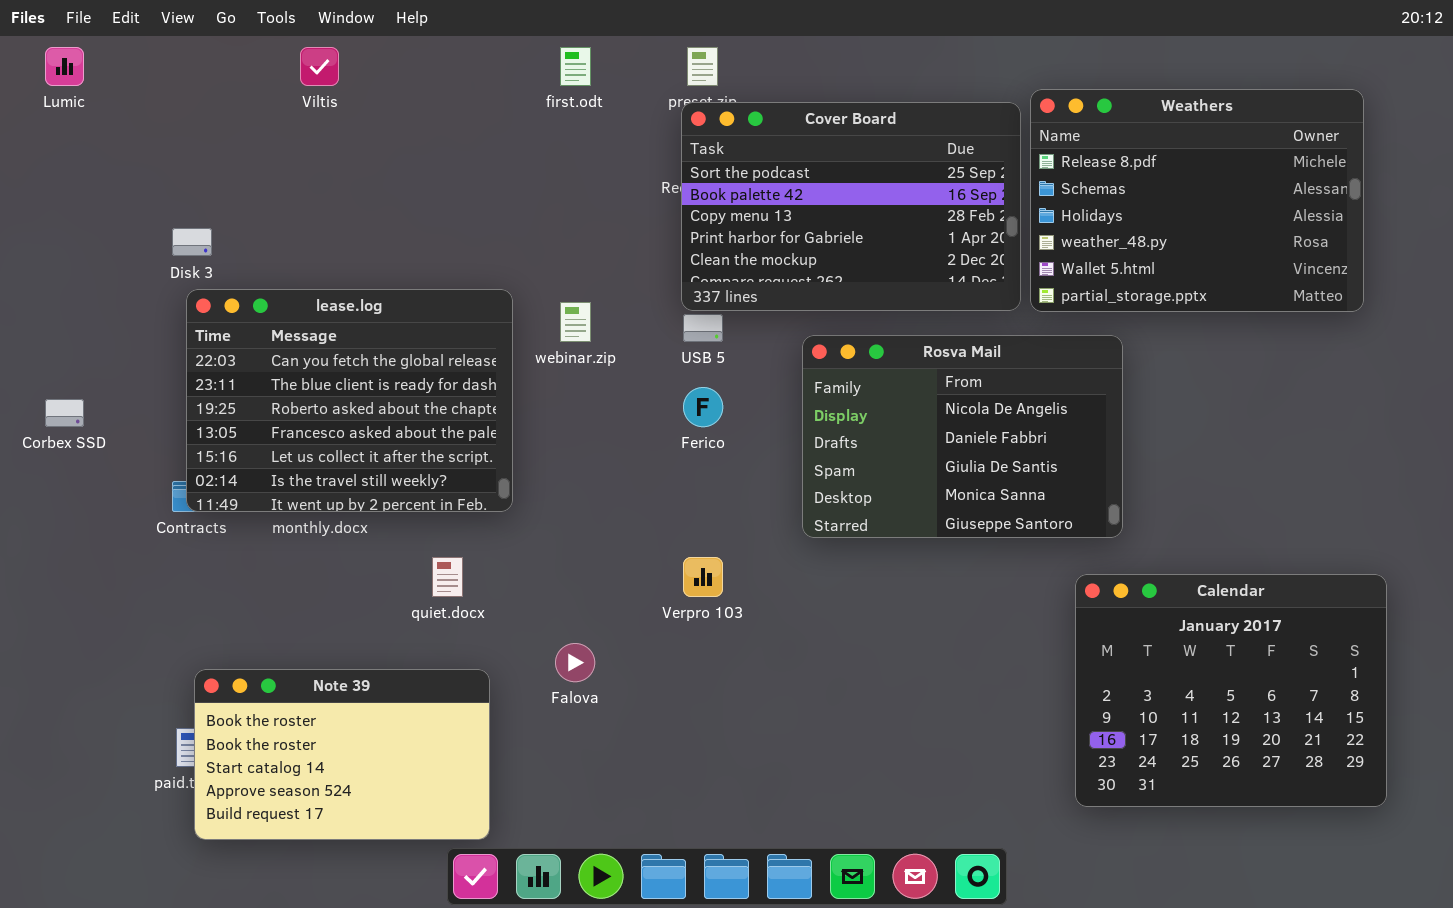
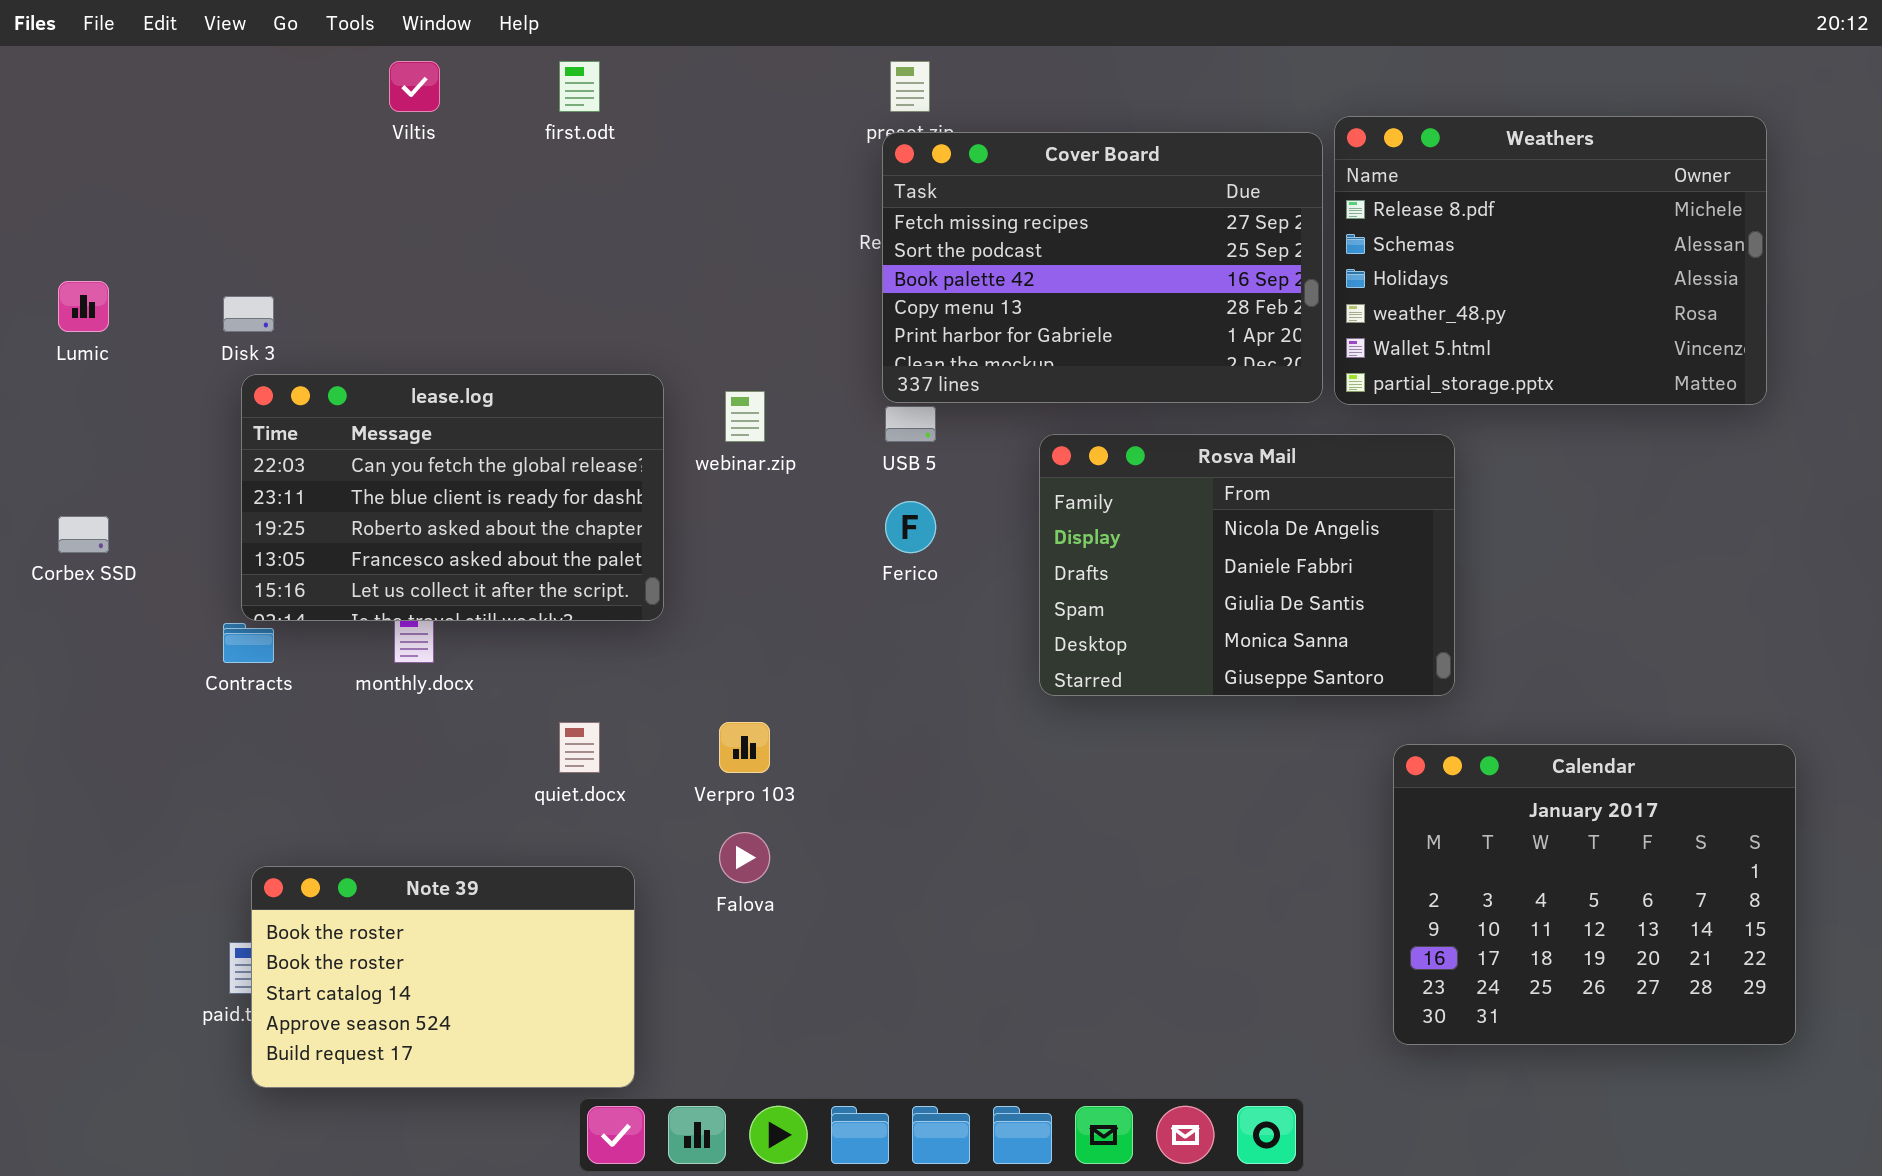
Lumic: [45,47,84,86] -> [58,281,109,332], moved
first.odt: [560,47,591,86] -> [559,61,600,112], moved
Cover Board: [681,102,1021,311] -> [882,132,1323,403], scrolled up 1 row
lease.log: [186,289,513,512] -> [241,374,664,621], resized
Verpro 103: [683,557,723,597] -> [719,722,770,773], moved

